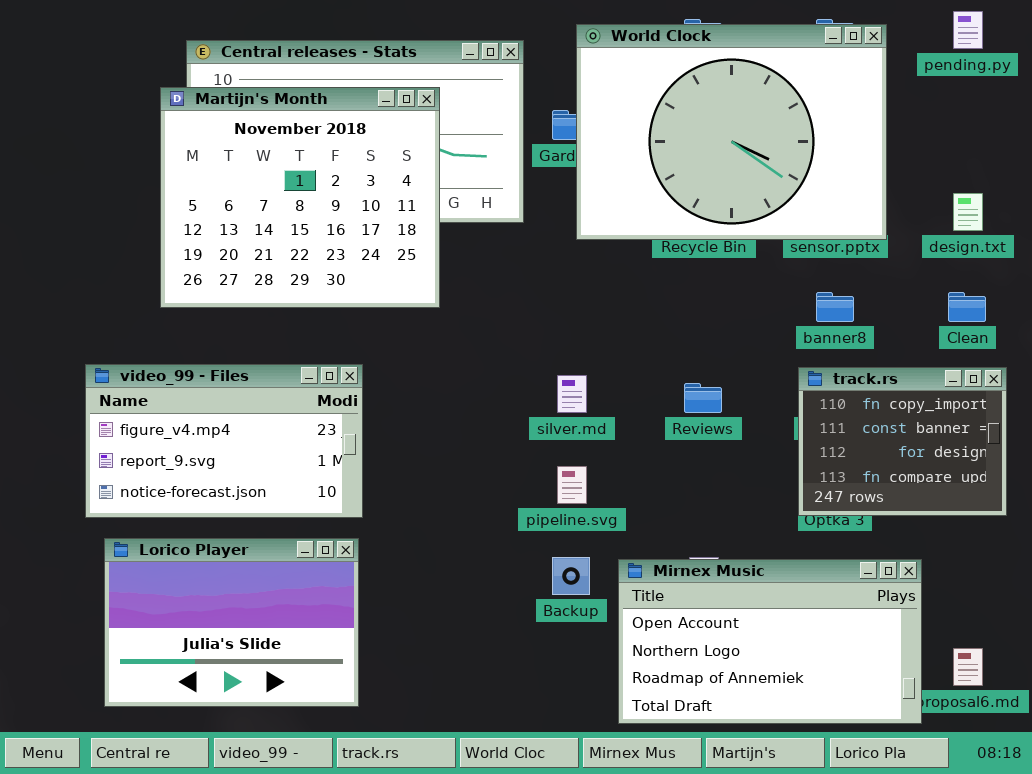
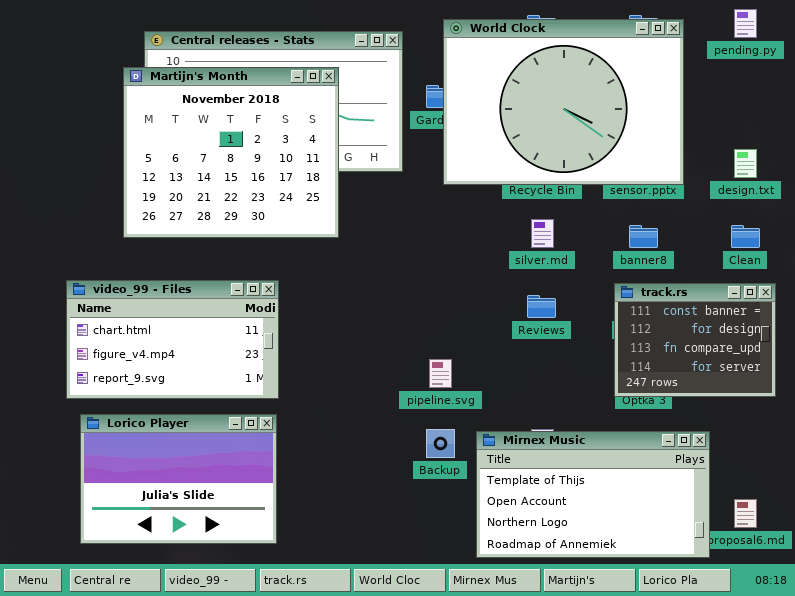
video_99 - Files: [85,364,363,518] -> [66,280,279,399], scrolled up 1 row
track.rs: [798,367,1007,516] -> [614,283,776,397], scrolled down 1 row
silver.md: [557,375,587,413] -> [531,219,554,248], moved
Mirnex Music: [618,559,922,724] -> [476,431,710,558], scrolled up 1 row

